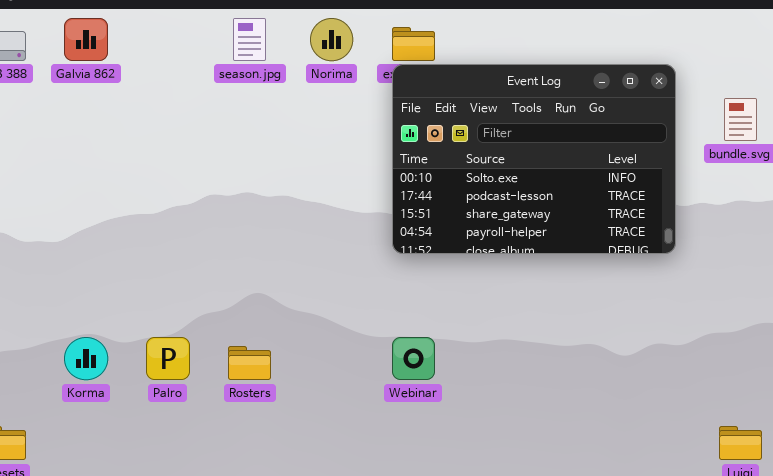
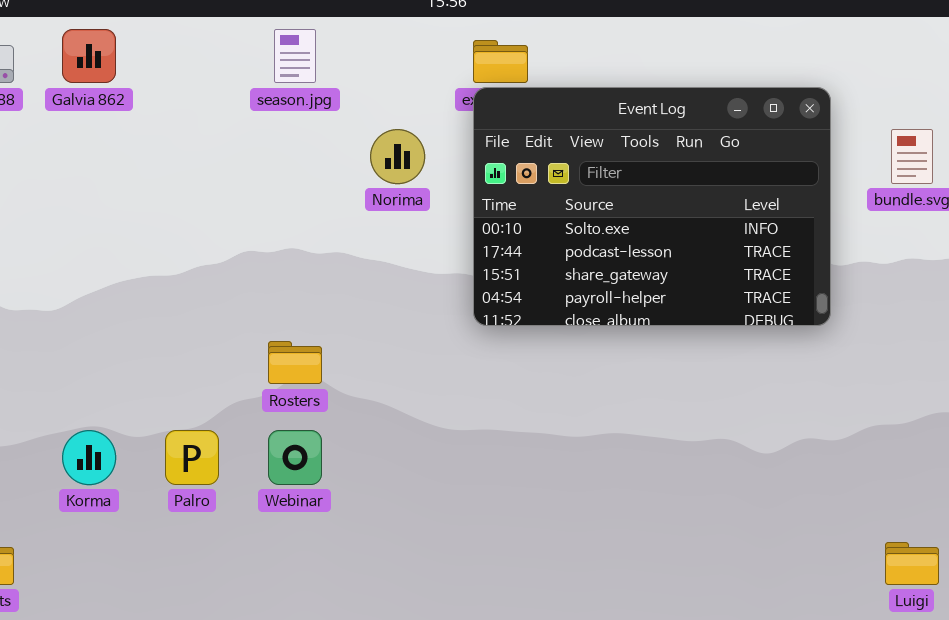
Norima: [310,18,353,61] -> [370,129,425,184], moved
Webinar: [392,337,435,380] -> [268,430,322,485], moved
Rosters: [228,346,271,380] -> [268,341,322,384], moved

